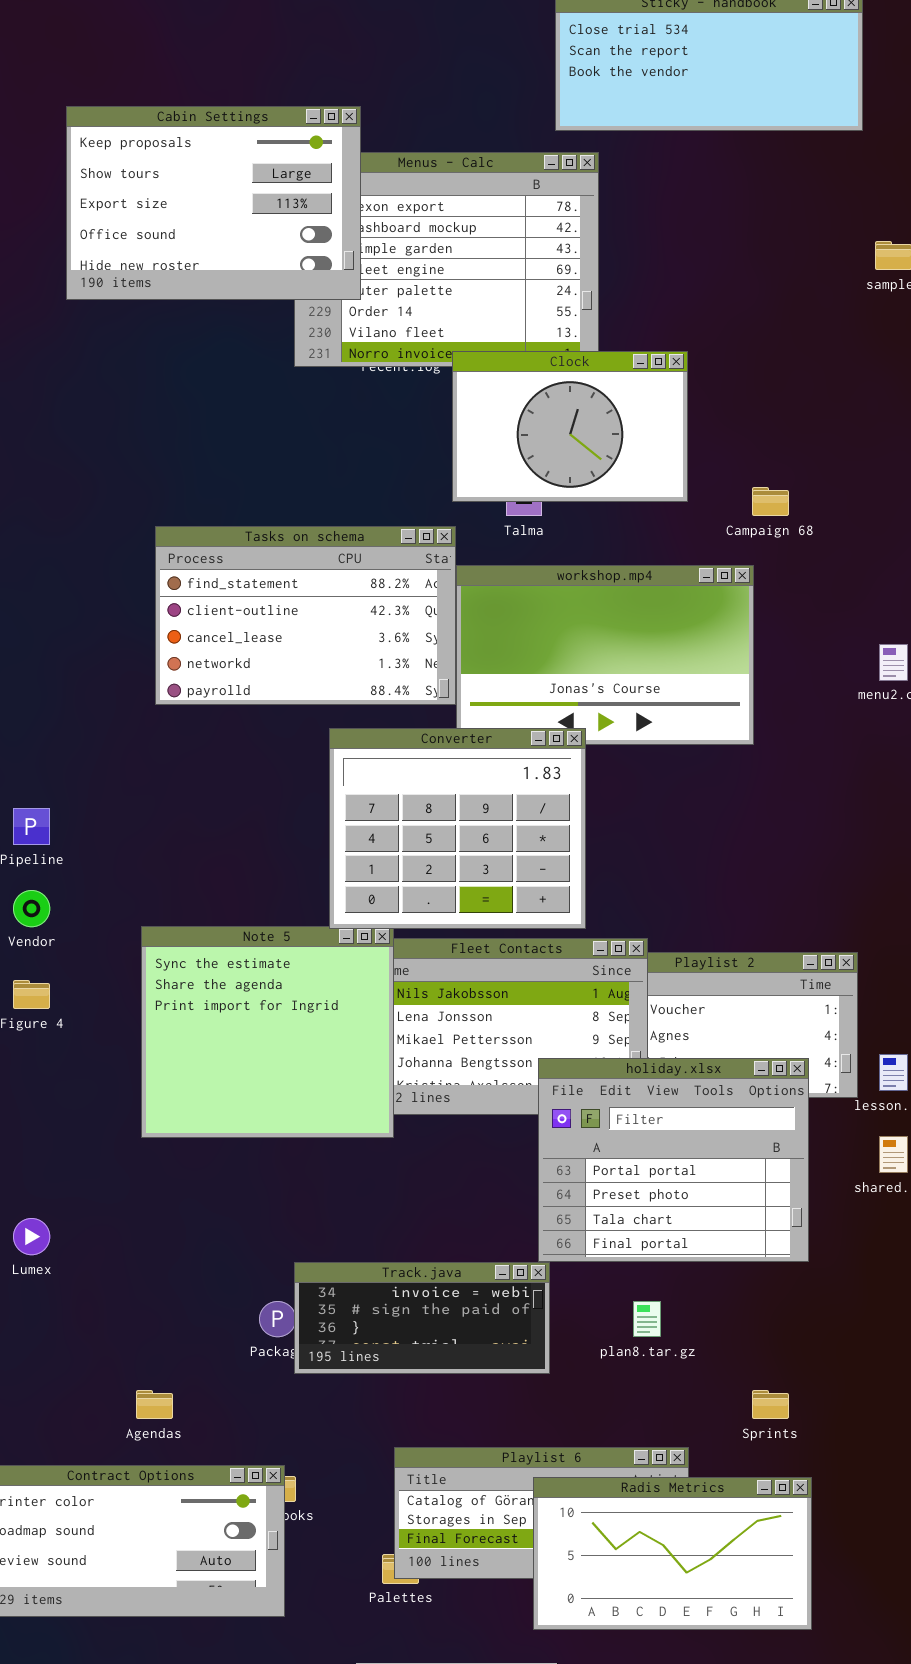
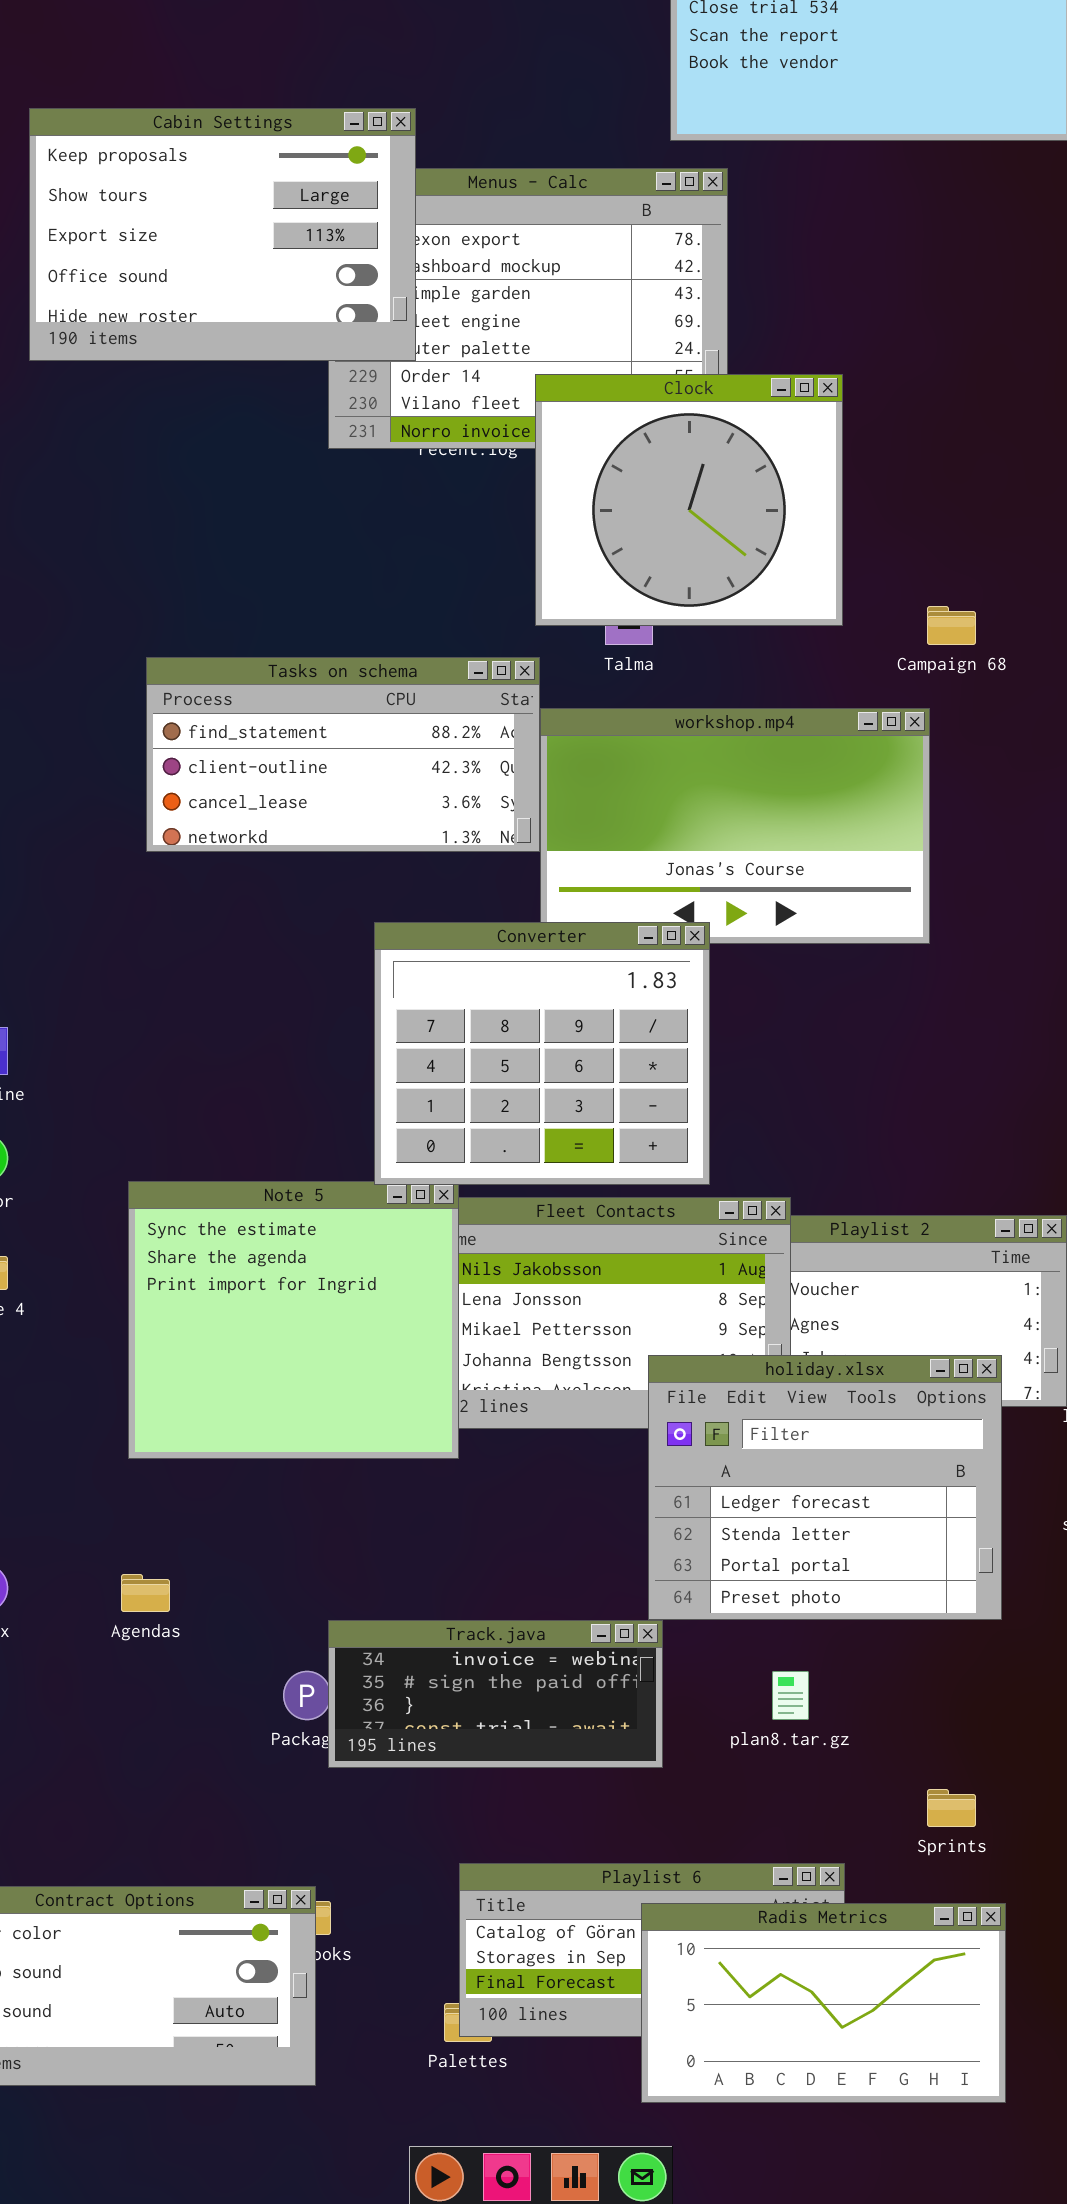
Clock: [452,351,688,502] -> [535,374,843,626], resized
Tasks on schema: [155,526,456,705] -> [146,657,540,852], resized
holiday.xlsx: [538,1058,809,1262] -> [648,1355,1002,1620], scrolled up 2 rows
Agendas: [136,1390,173,1419] -> [121,1574,170,1612], moved

